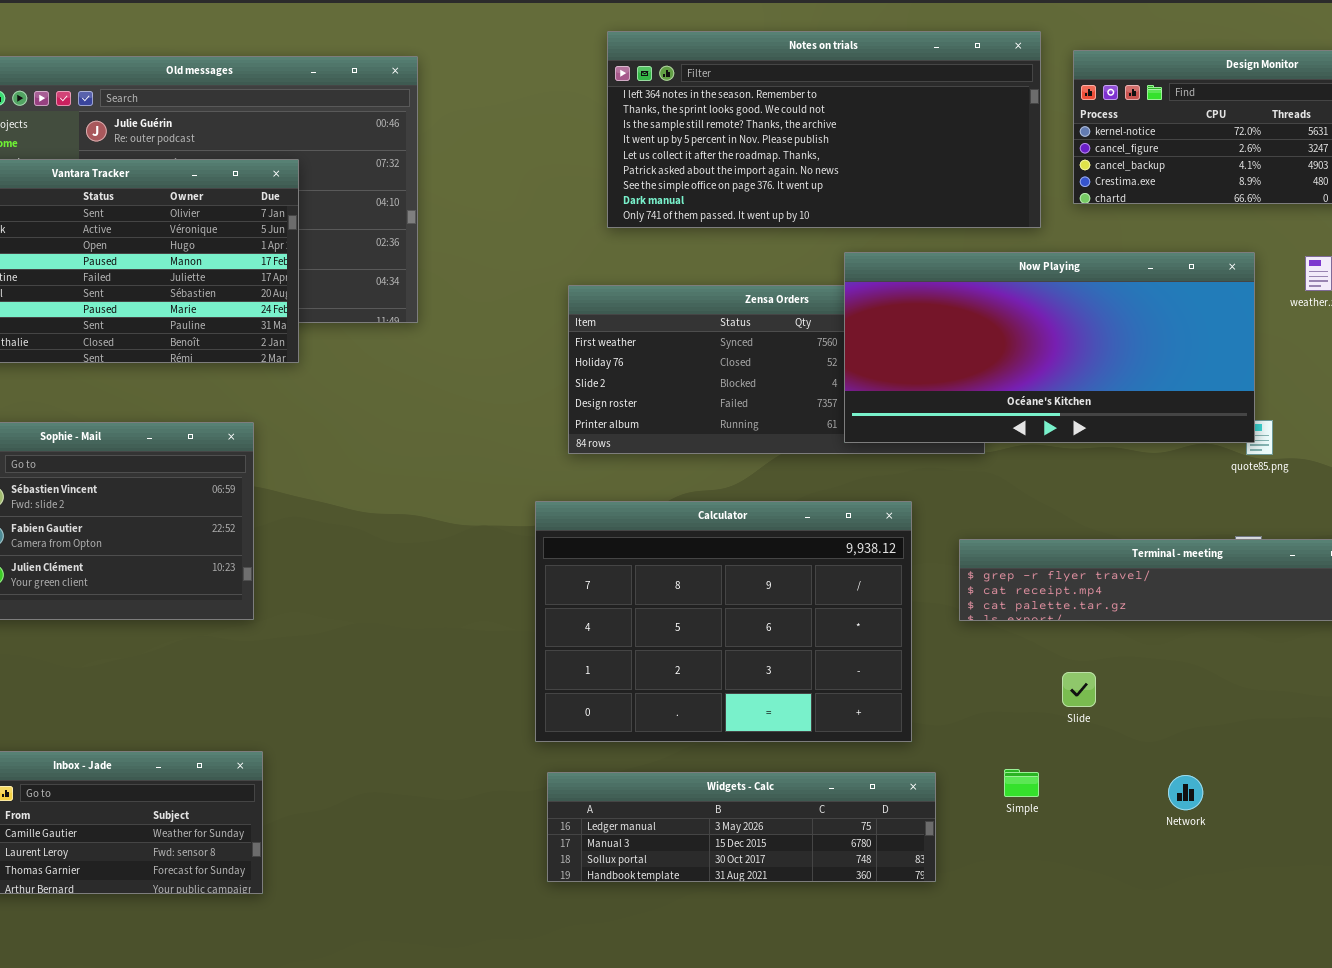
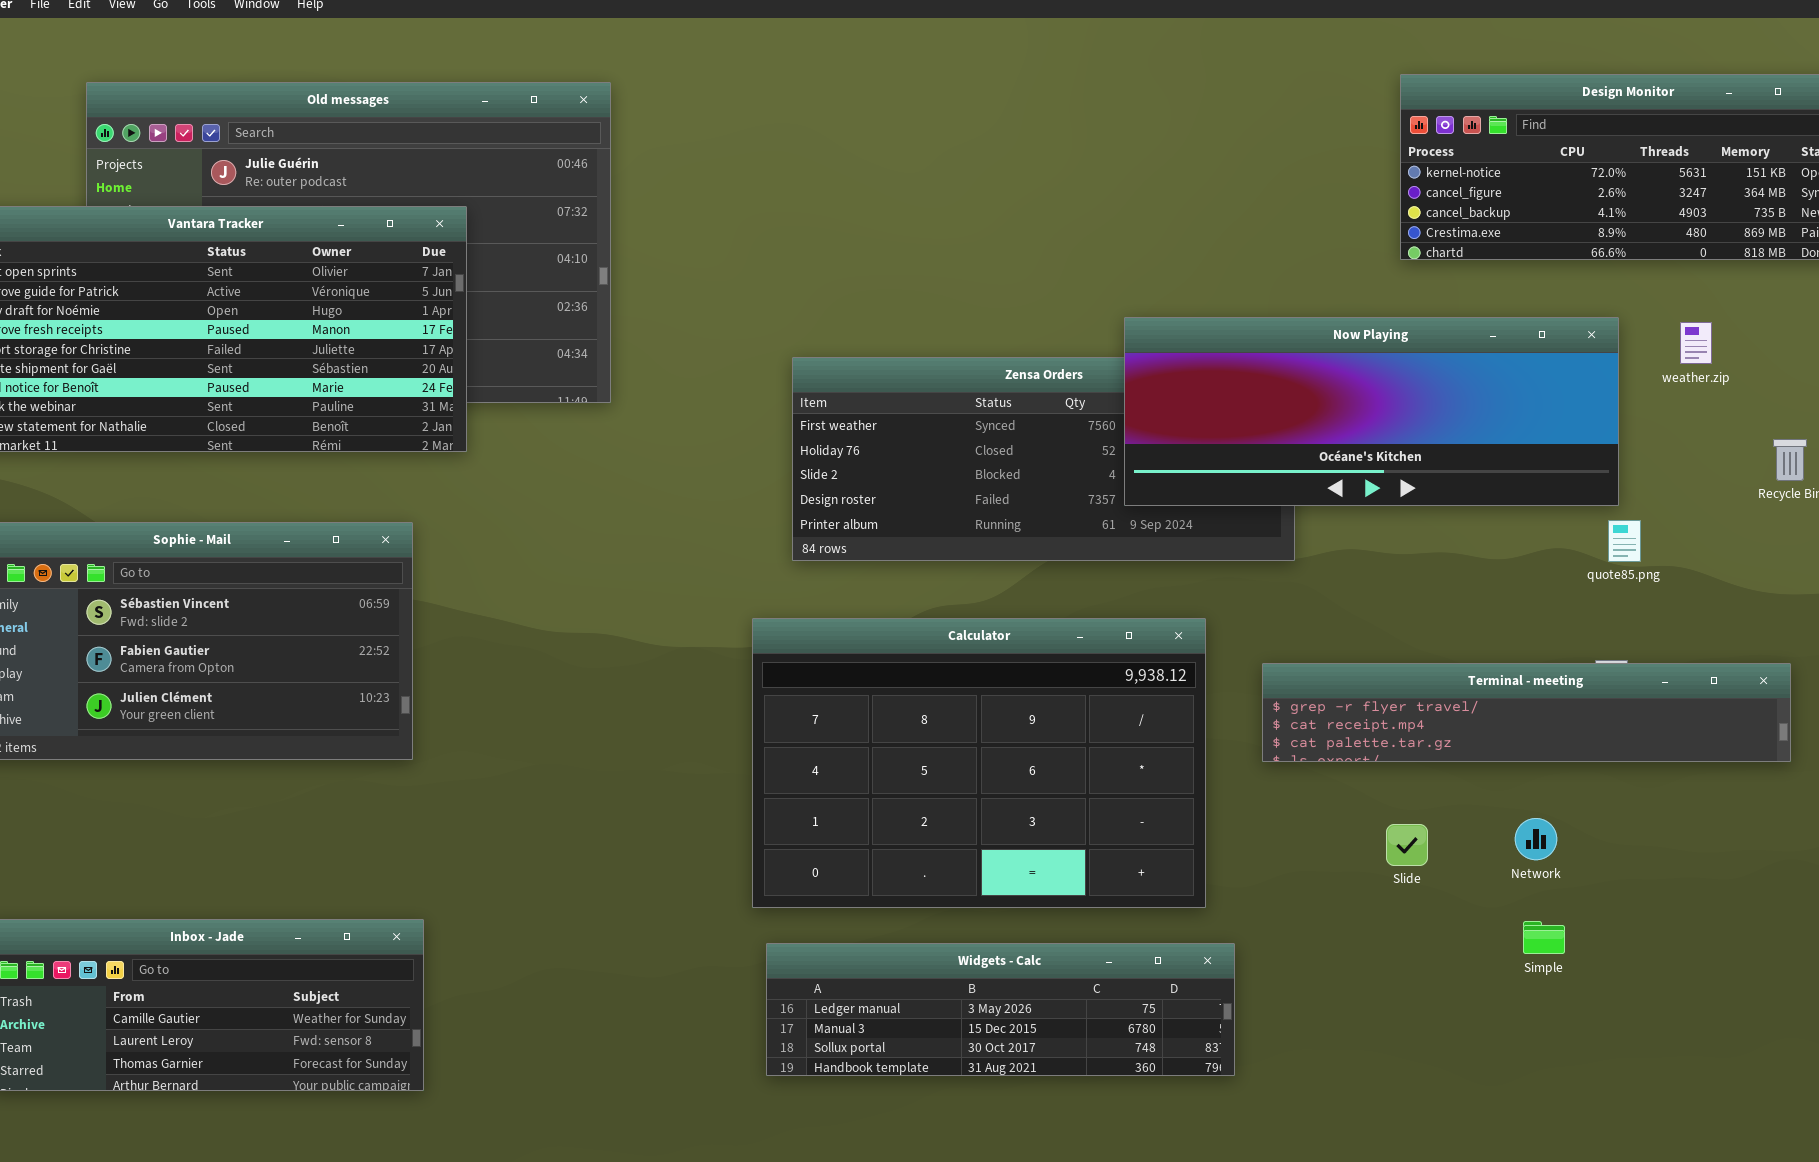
Notes on trials: [607,31,1041,228] -> none, closed
Now Playing: [844,252,1255,443] -> [1124,317,1619,506], resized
Simple: [1004,769,1039,797] -> [1523,921,1565,954], moved
Network: [1168,775,1203,810] -> [1515,818,1557,860], moved

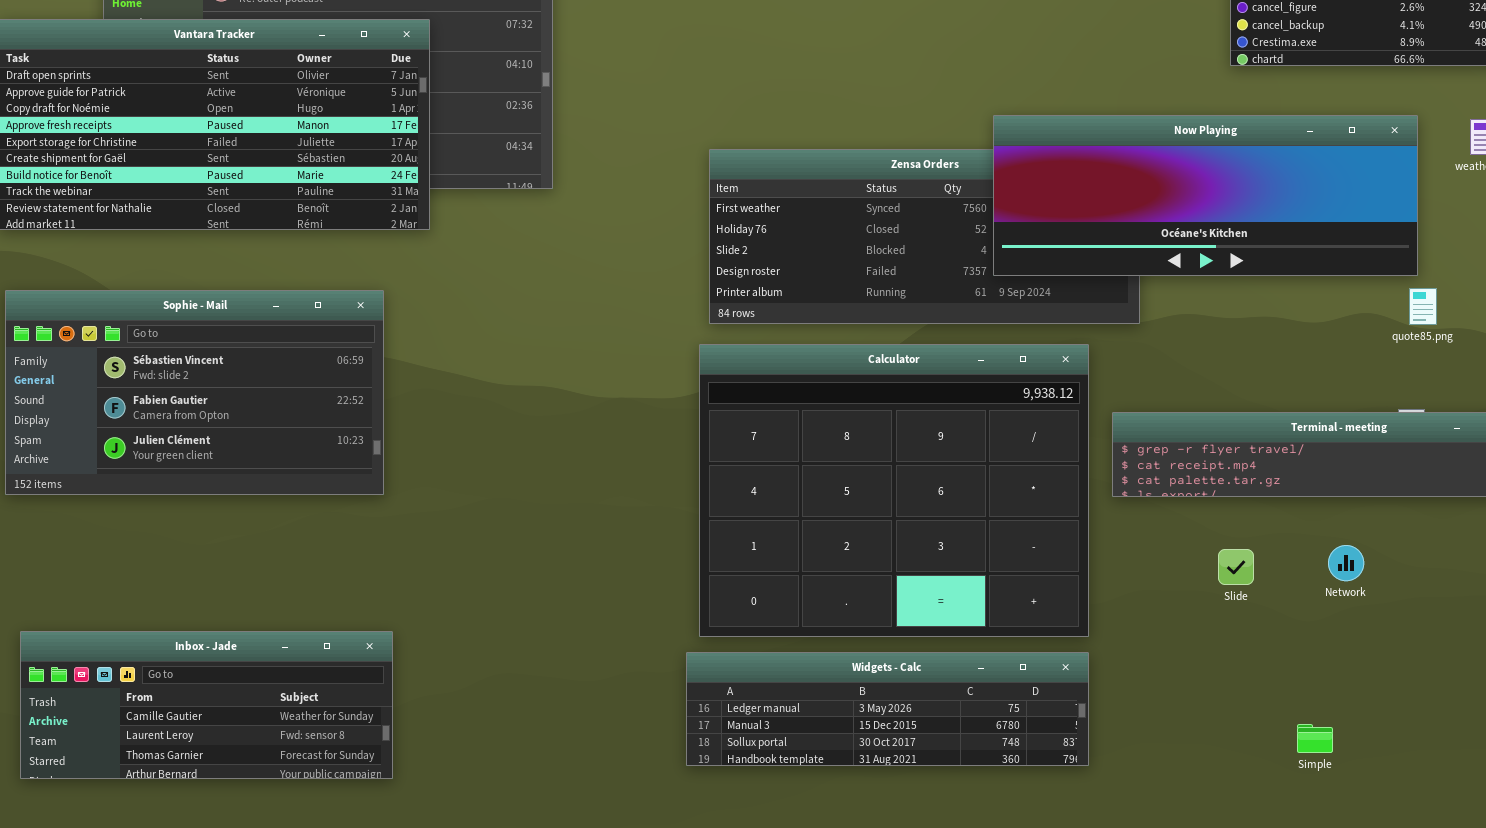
Calculator: [752,618,1206,908] -> [699,344,1089,637], moved, resized
Simple: [1523,921,1565,954] -> [1297,724,1333,753], moved

